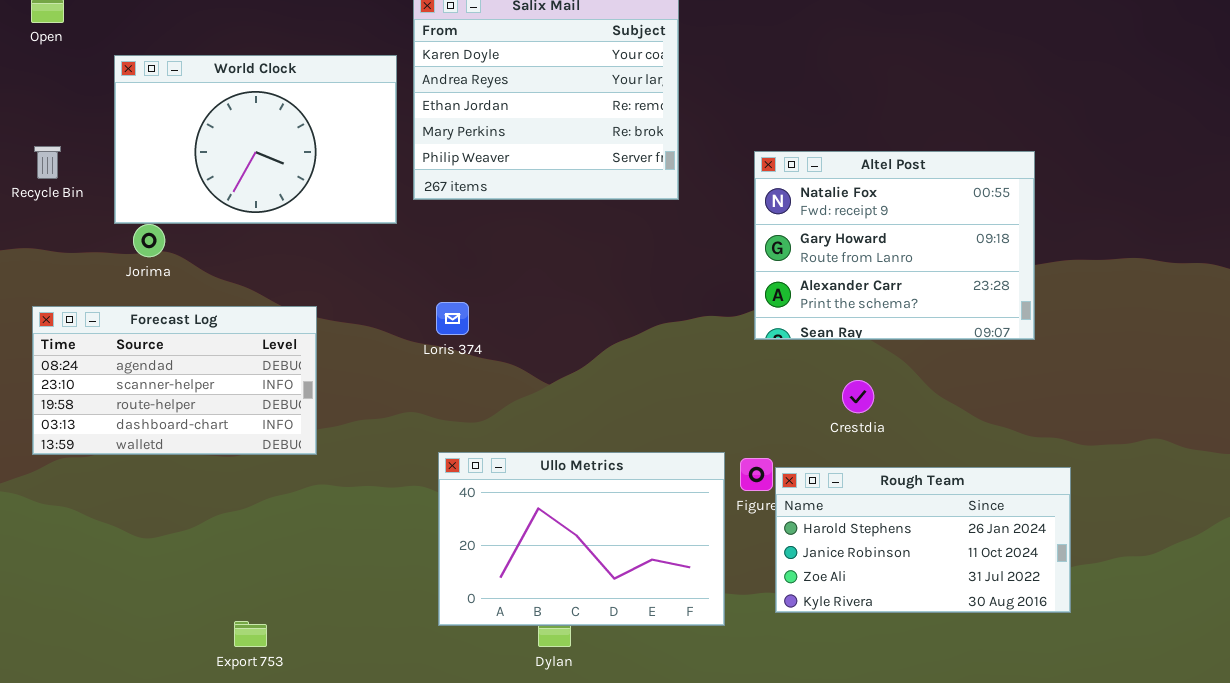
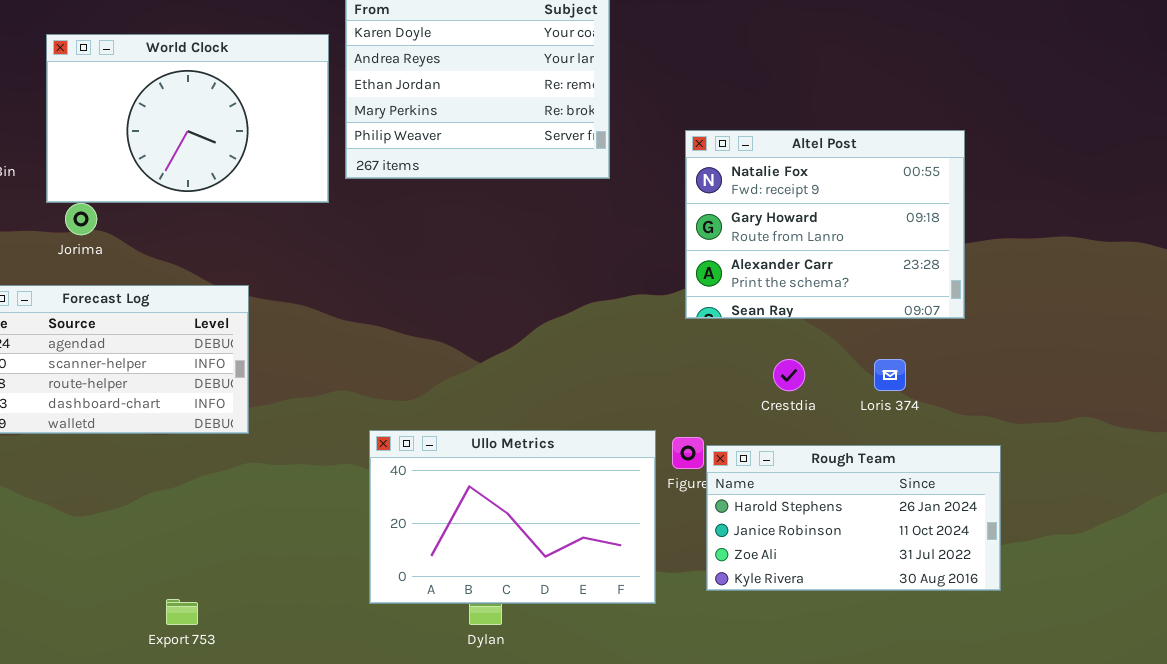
Loris 374: [436,302,469,335] -> [874,359,906,391], moved

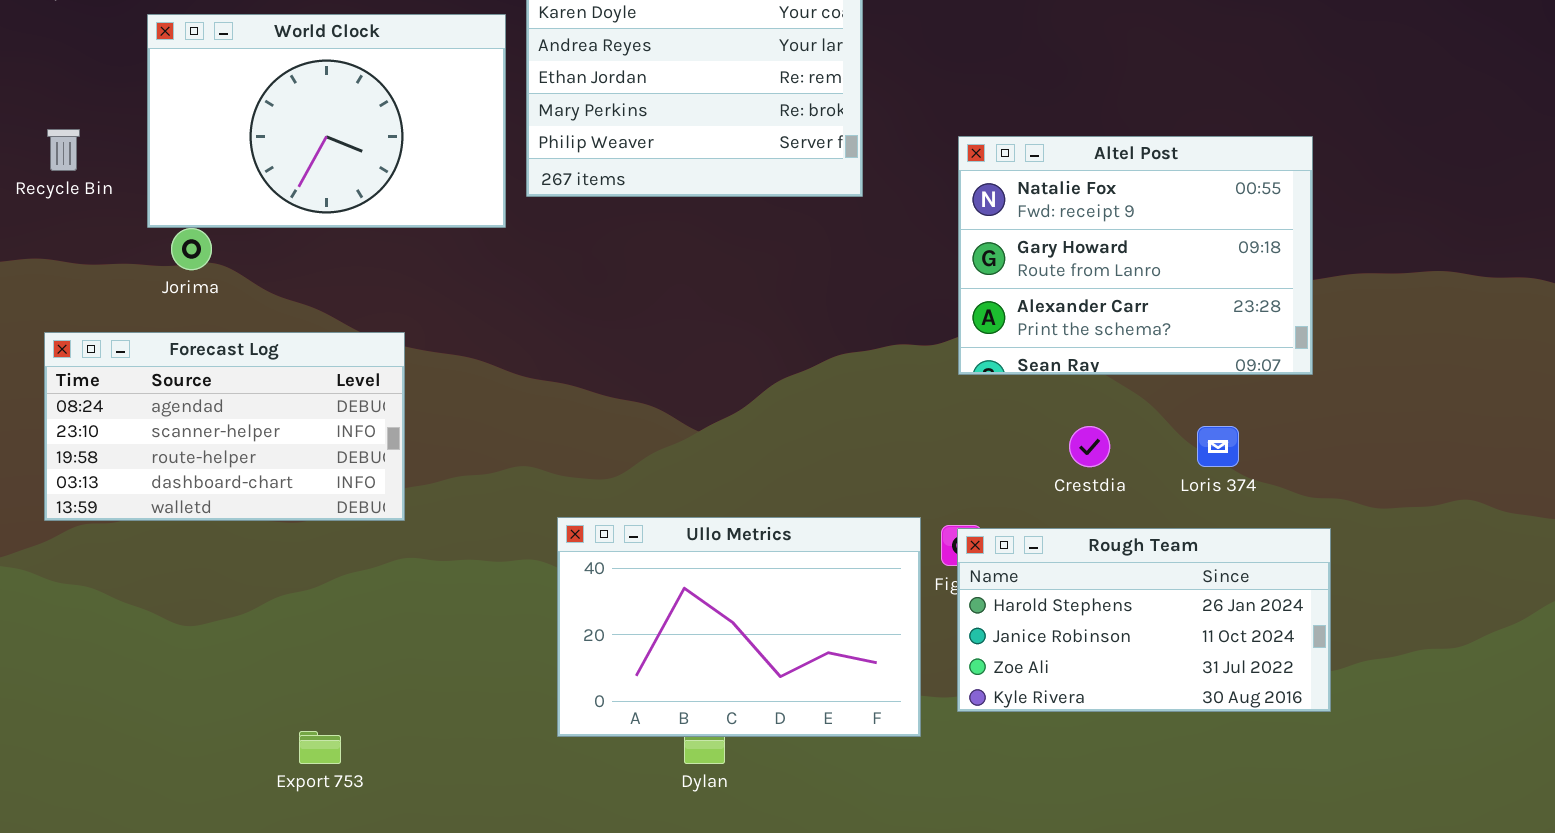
Rough Team: [706,445,1001,591] -> [957,528,1331,712], moved

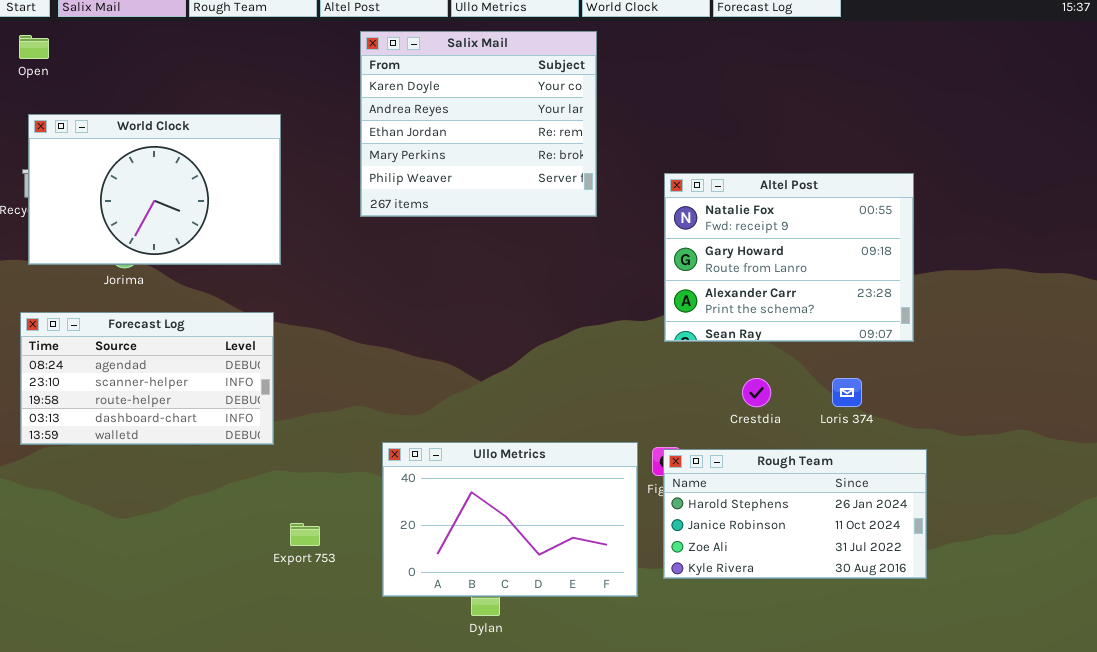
World Clock: [147,14,506,228] -> [28,114,281,265], moved
Export 753: [299,731,341,764] -> [290,523,320,546], moved

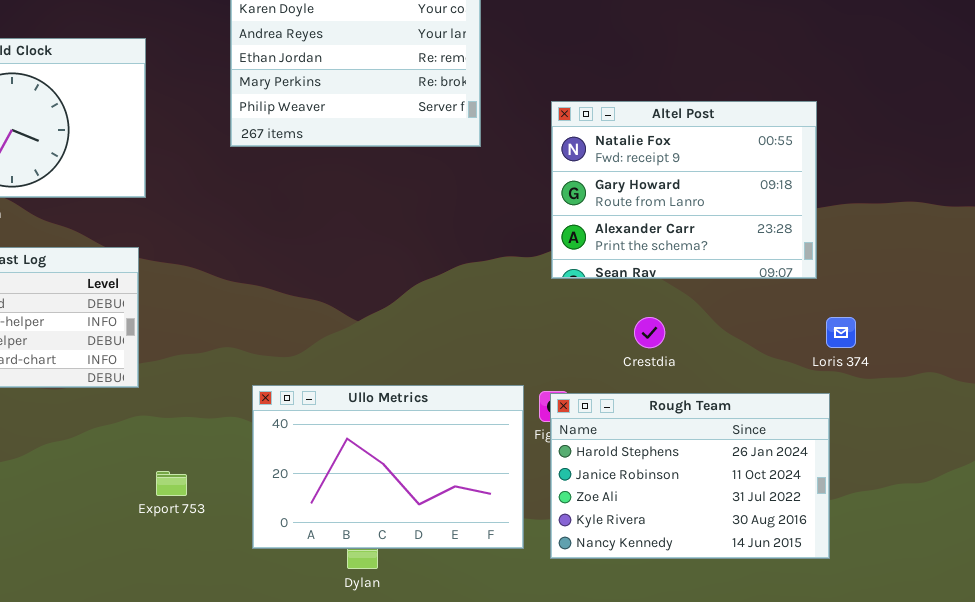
Loris 374: [832,378,862,407] -> [826,317,856,348], moved
Rough Team: [663,449,927,579] -> [550,393,830,559], resized

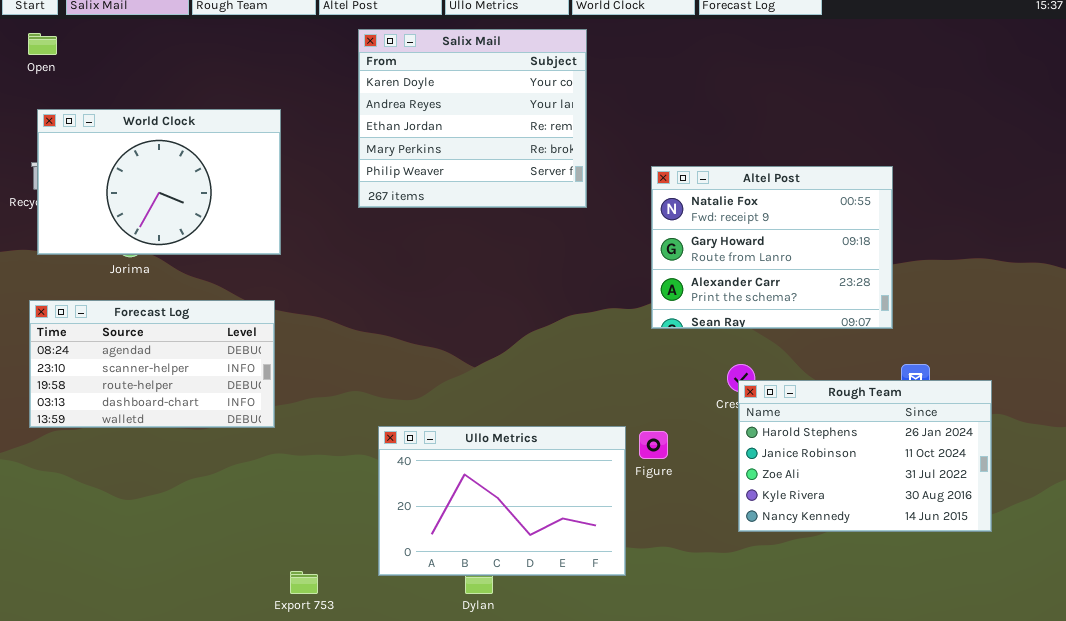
Rough Team: [550,393,830,559] -> [738,380,992,532], moved
Export 753: [156,471,187,496] -> [290,571,318,594], moved

